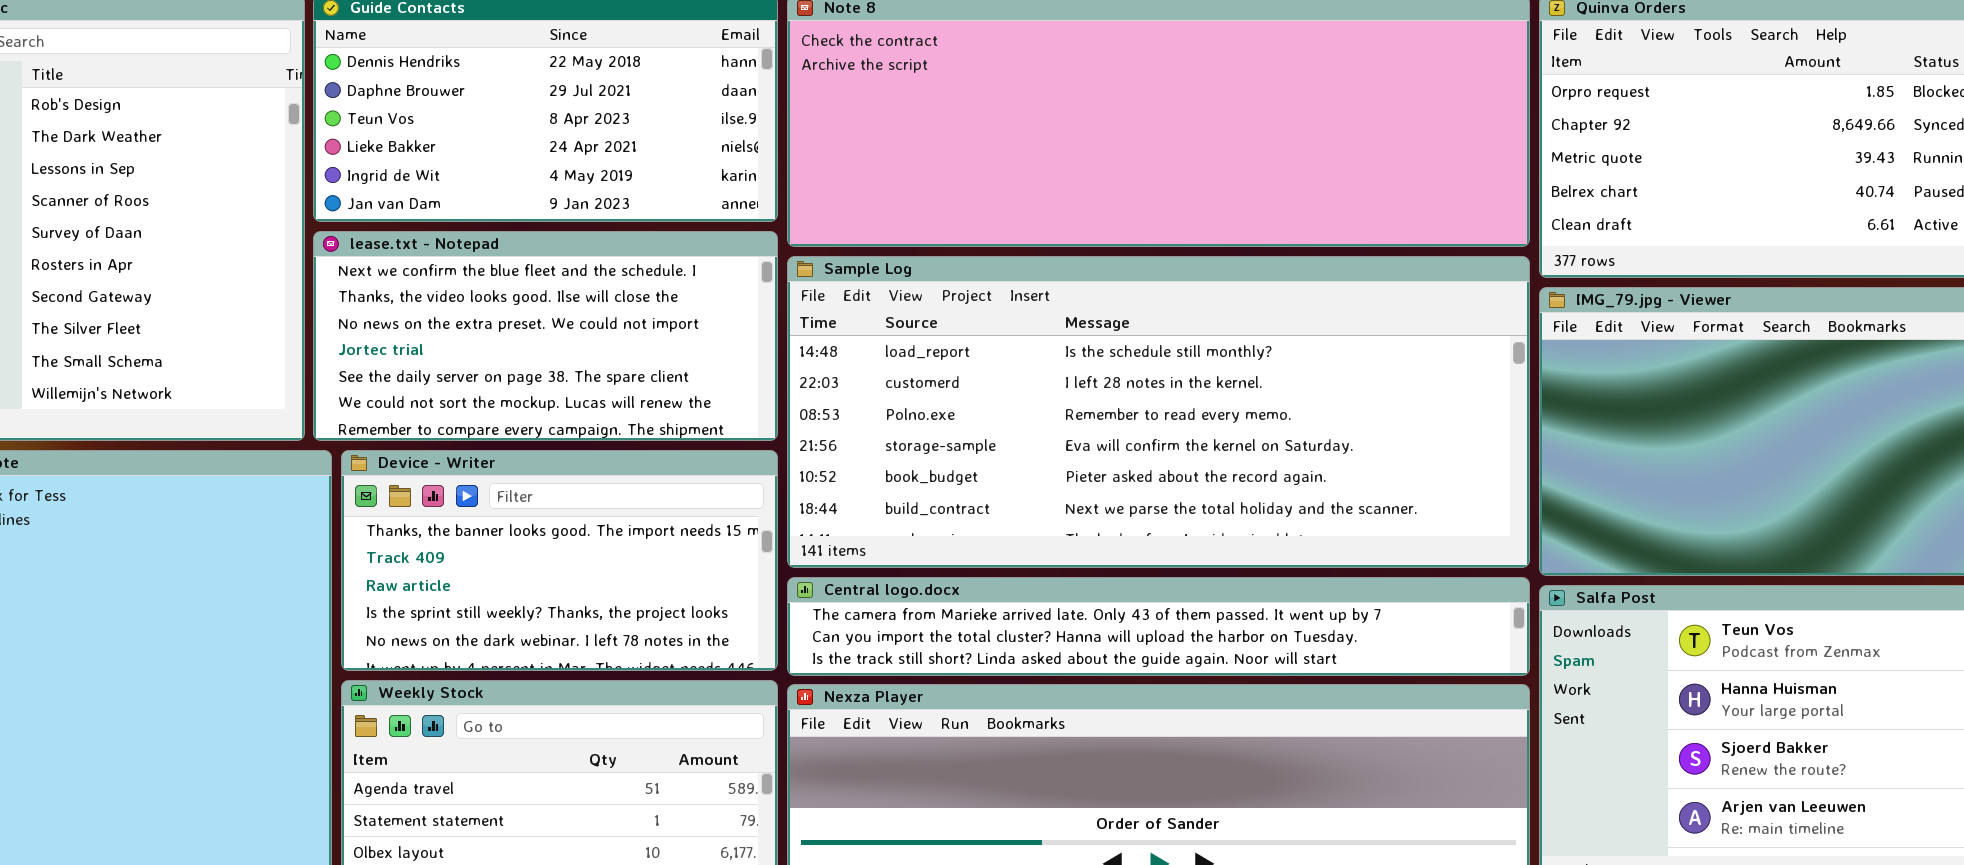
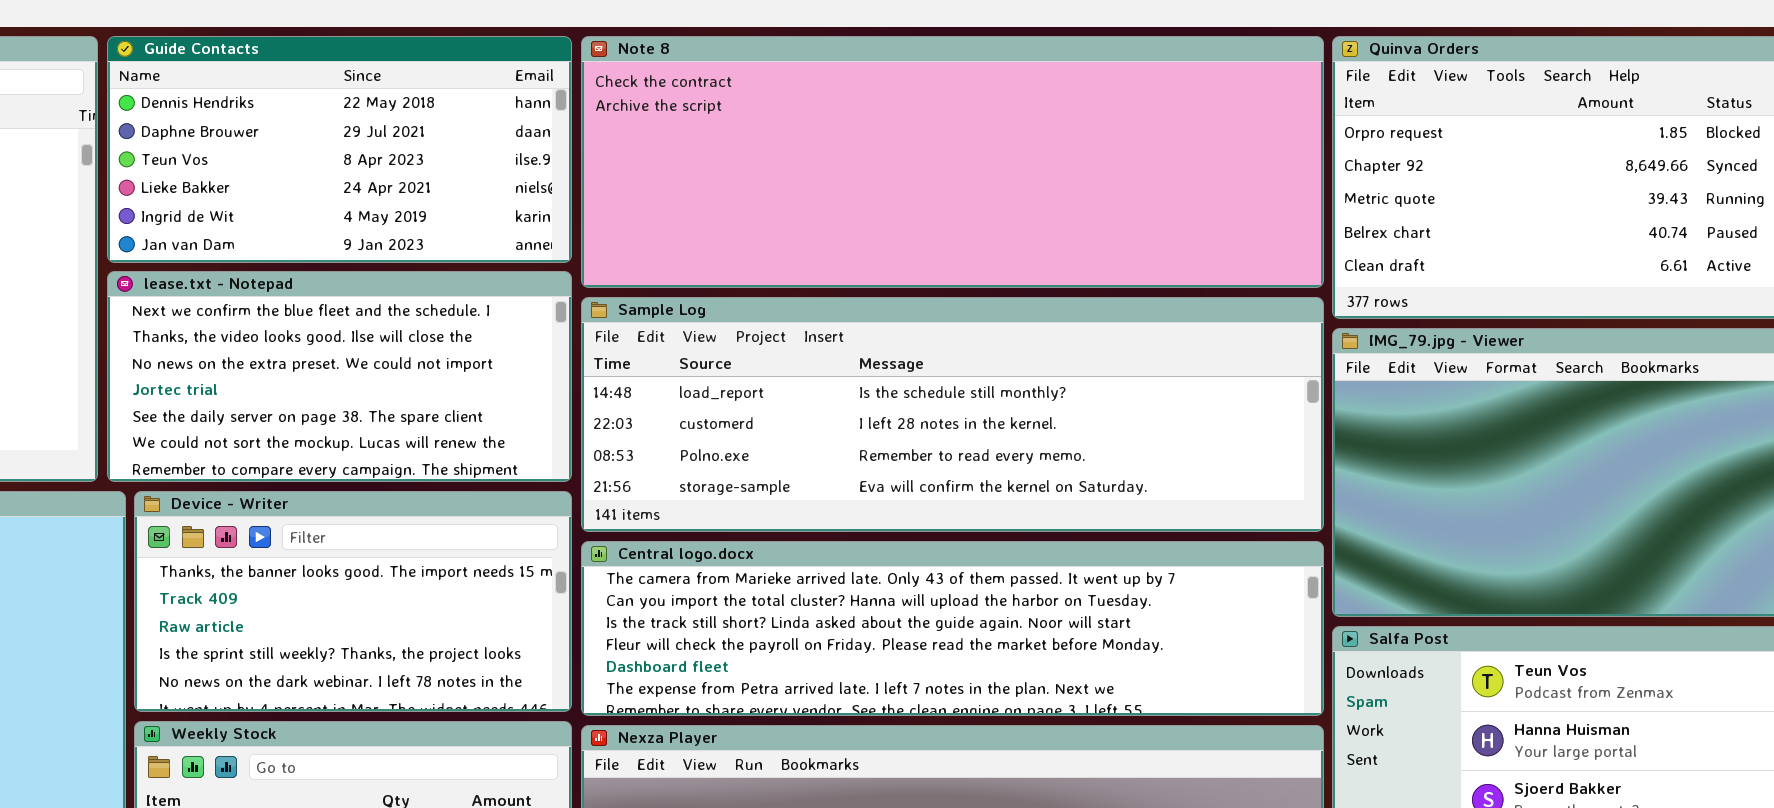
Sample Log: [787,256,1530,568] -> [581,297,1324,532], resized
Central logo.docx: [787,577,1530,676] -> [581,541,1324,716], resized

